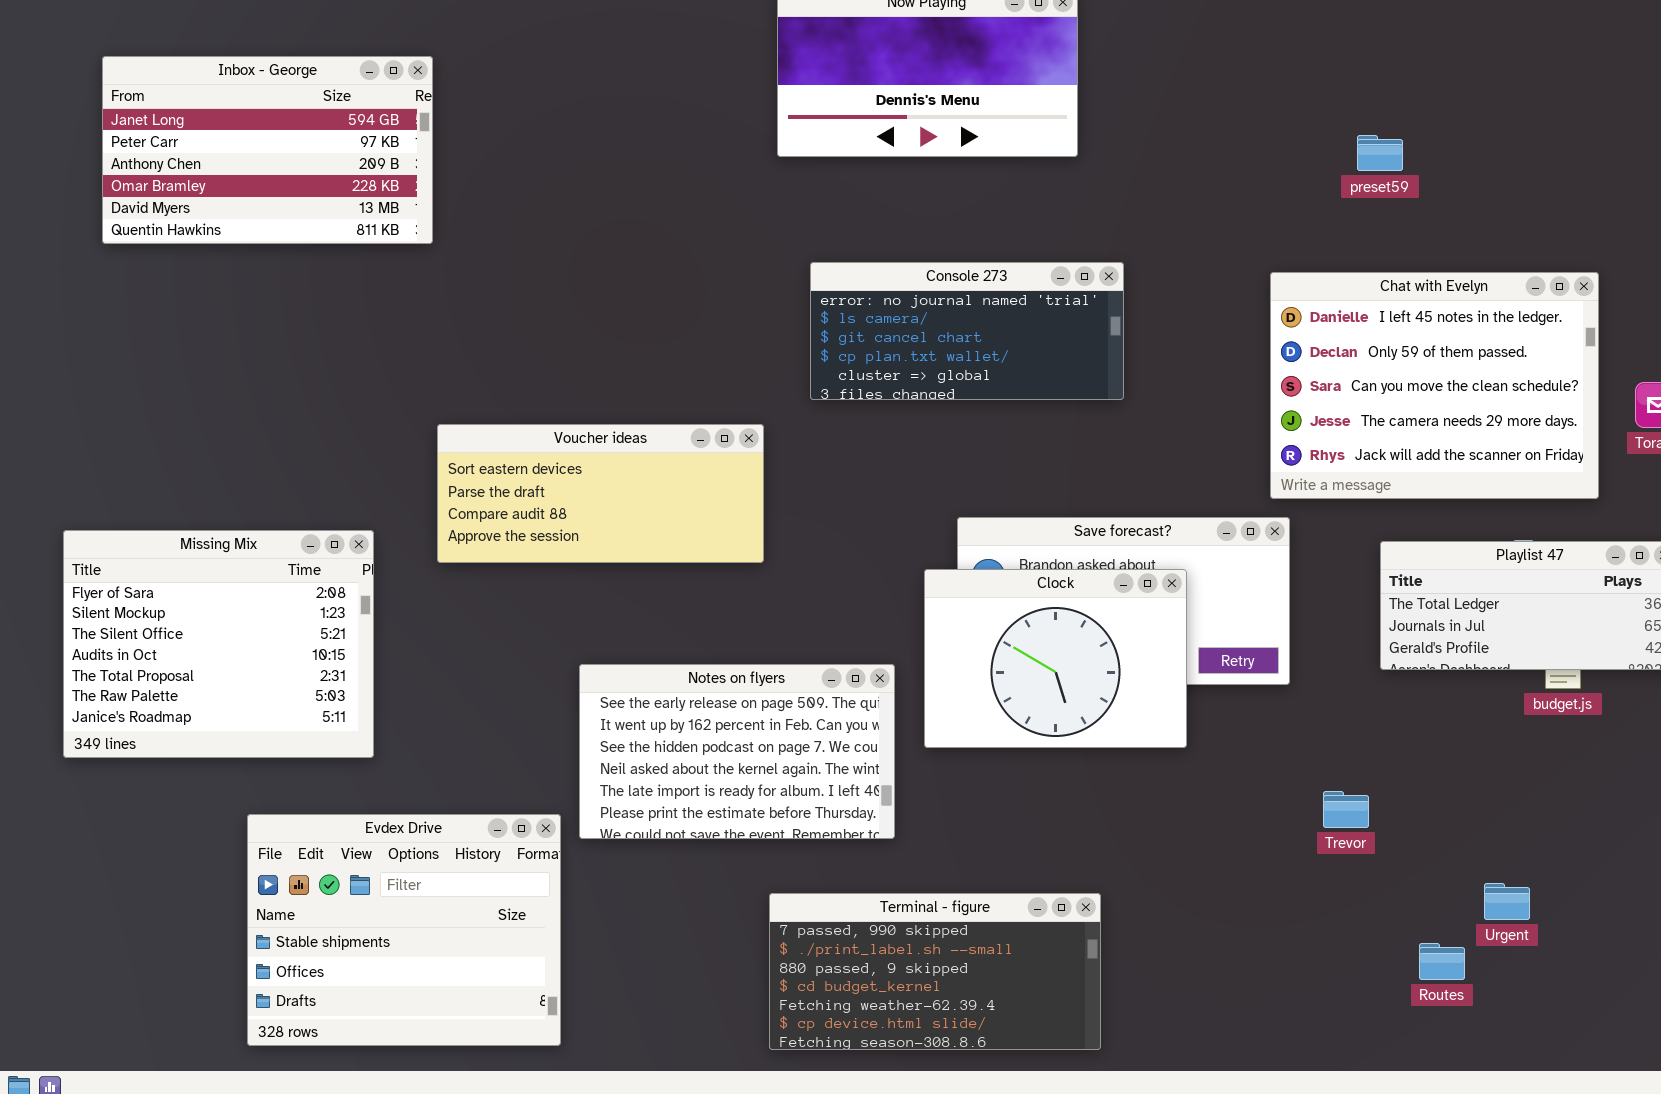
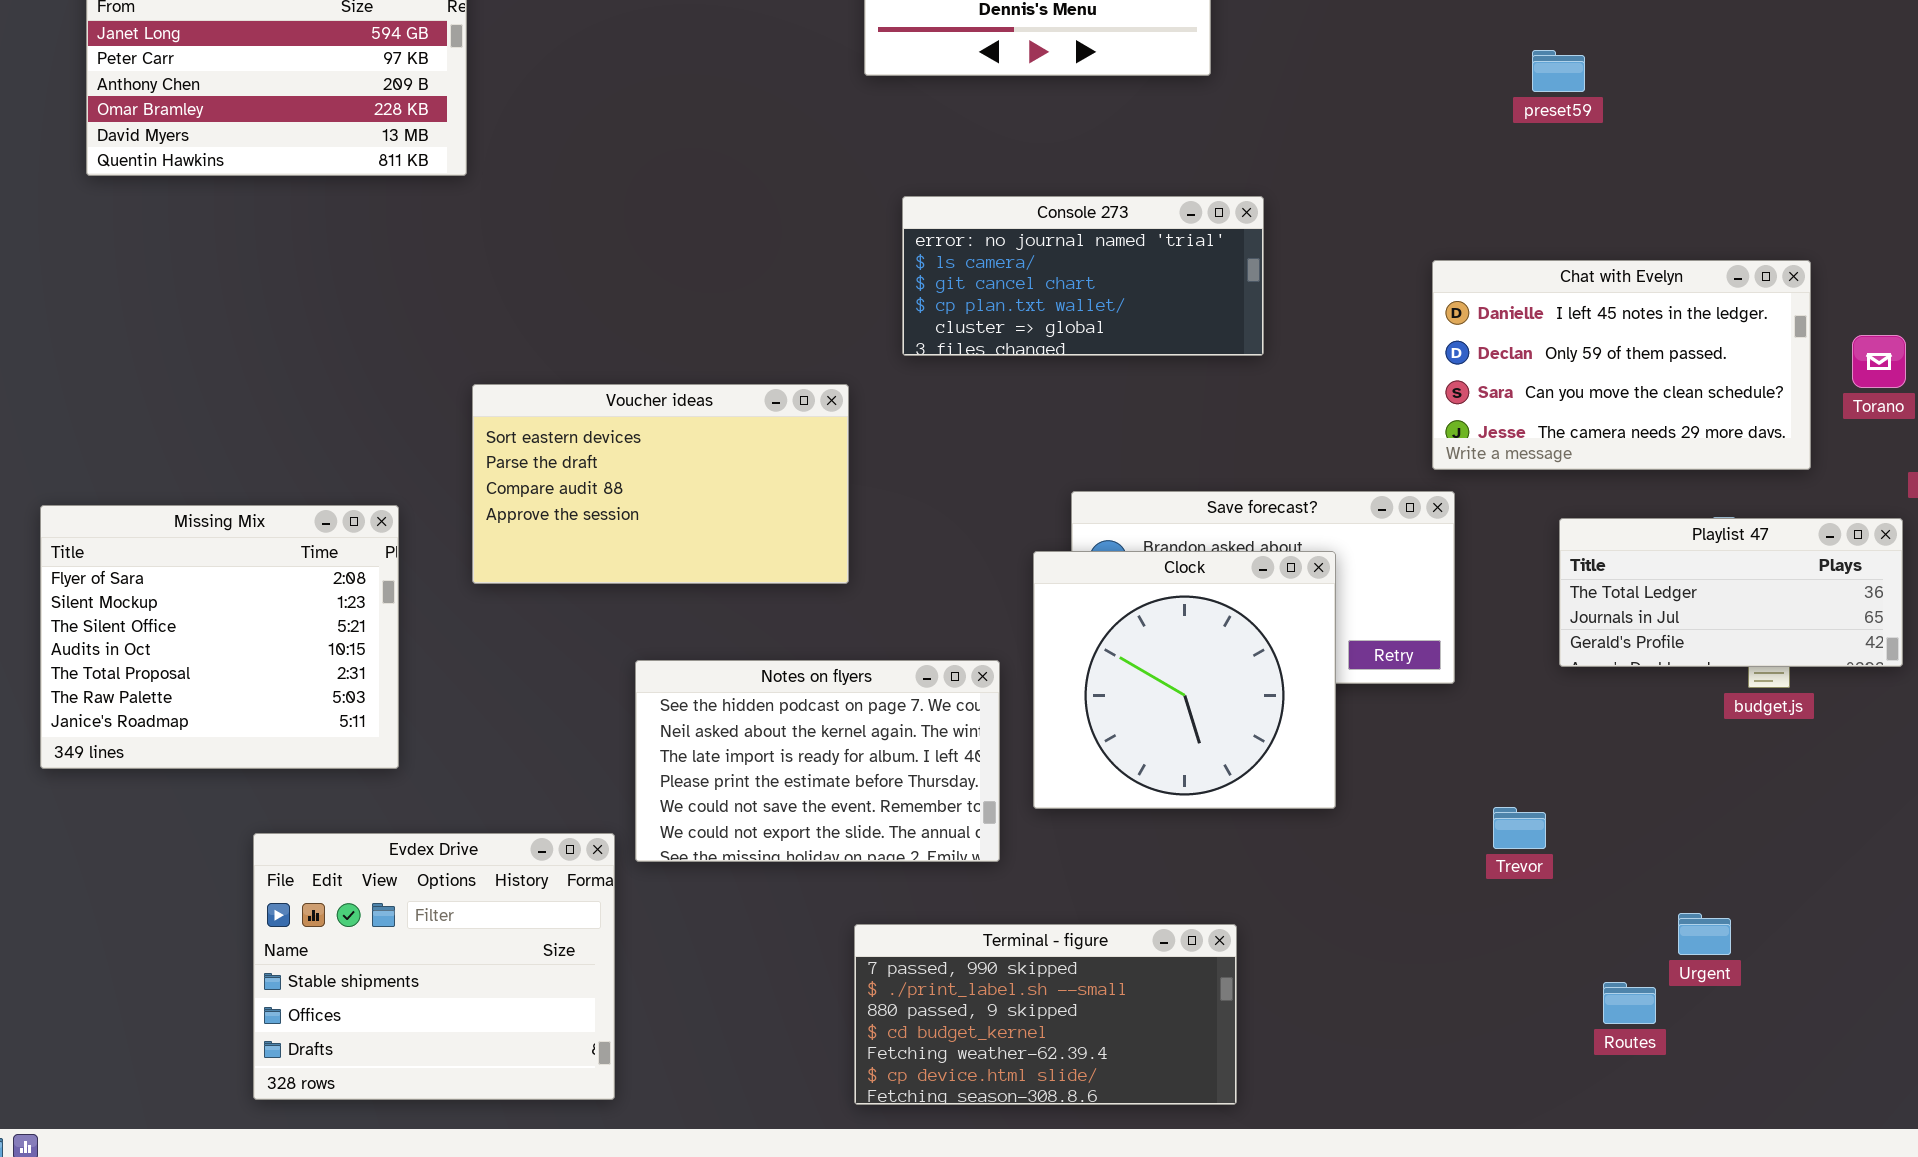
Chat with Evelyn: [1270,272,1599,499] -> [1432,260,1811,470], resized
Voucher ideas: [437,424,764,563] -> [472,384,849,584], resized
Clock: [924,569,1187,748] -> [1033,551,1336,809], resized
Notes on flyers: [579,664,895,839] -> [635,660,1000,862], scrolled down 2 rows

